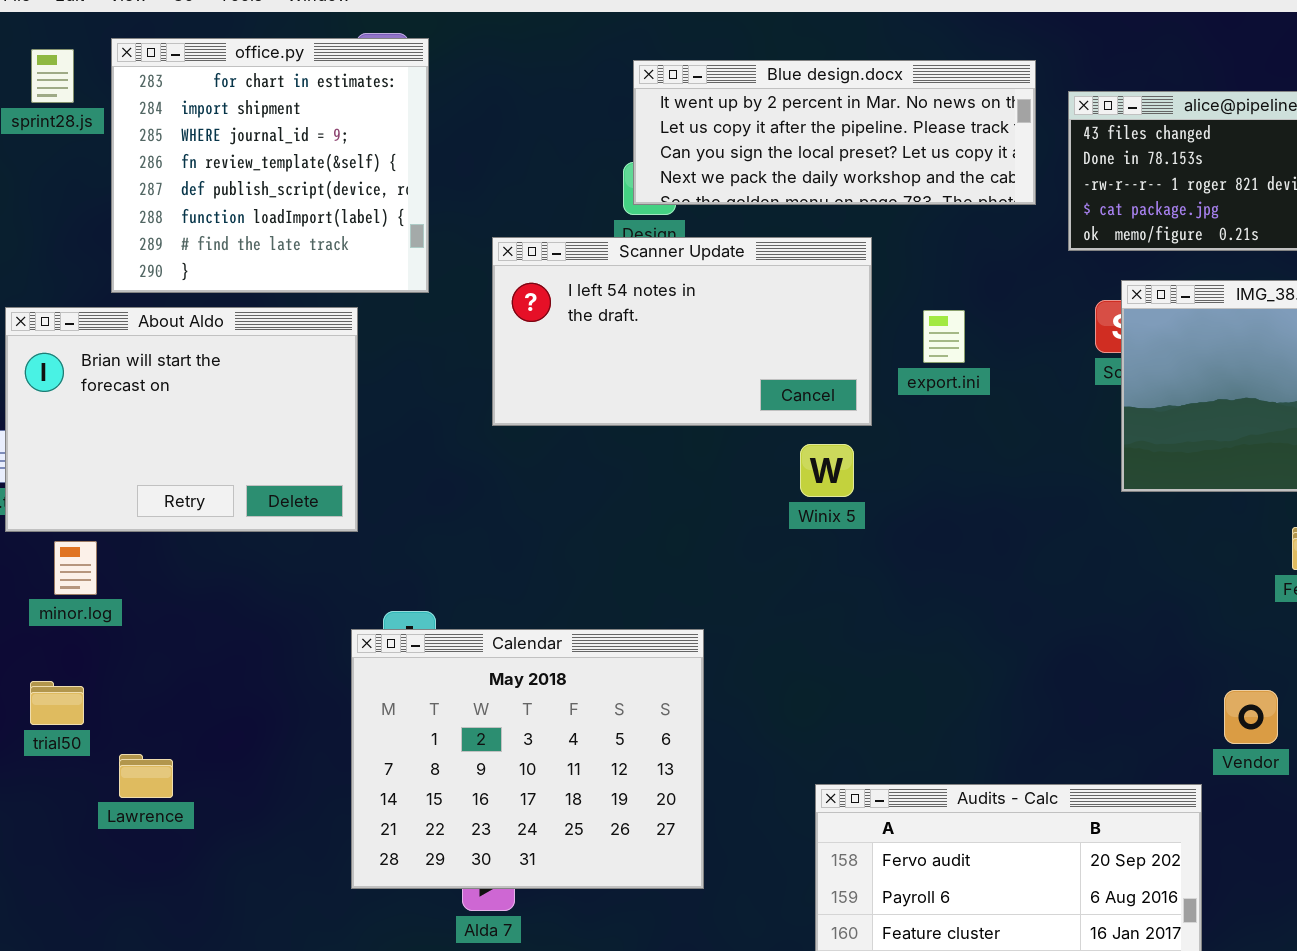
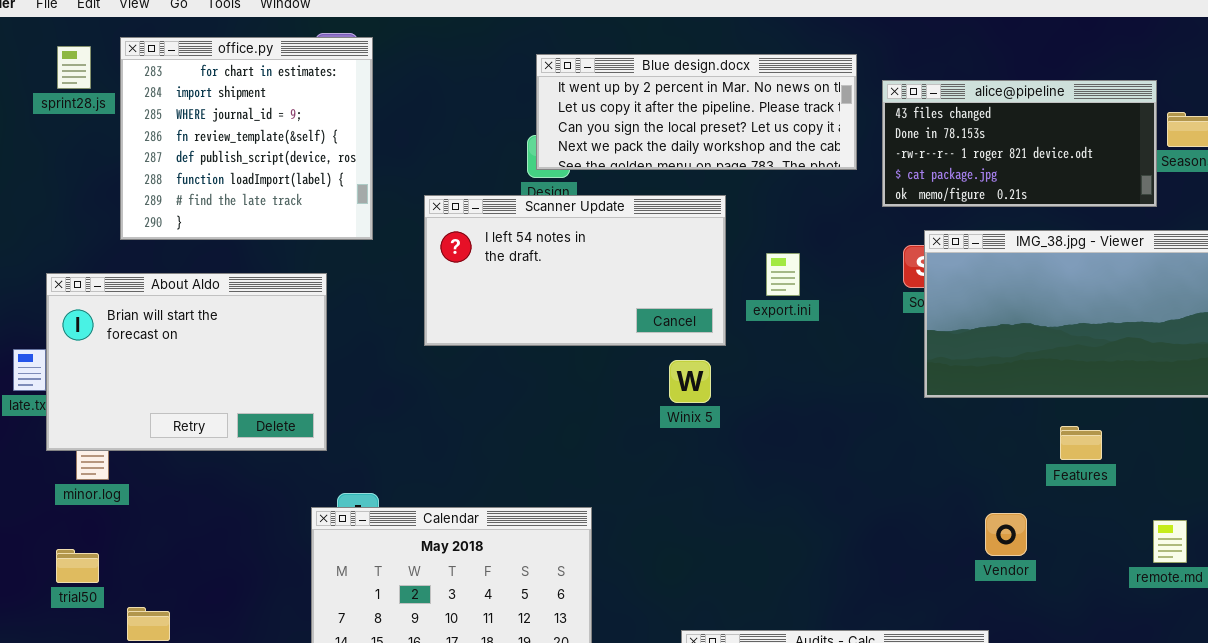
About Aldo: [5,307,358,532] -> [46,273,327,451], moved
Vendor: [1224,690,1278,744] -> [985,513,1027,556], moved

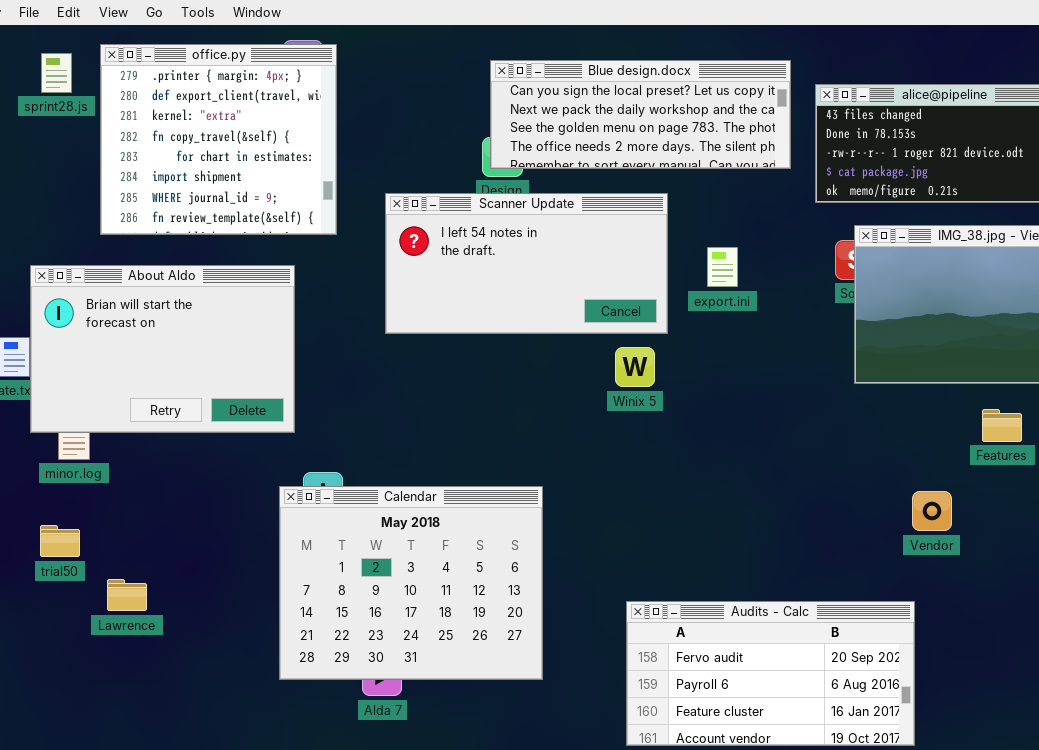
office.py: [120,37,373,240] -> [100,44,337,235], scrolled up 4 rows
Blue design.docx: [536,54,857,170] -> [490,60,791,169], scrolled down 2 rows

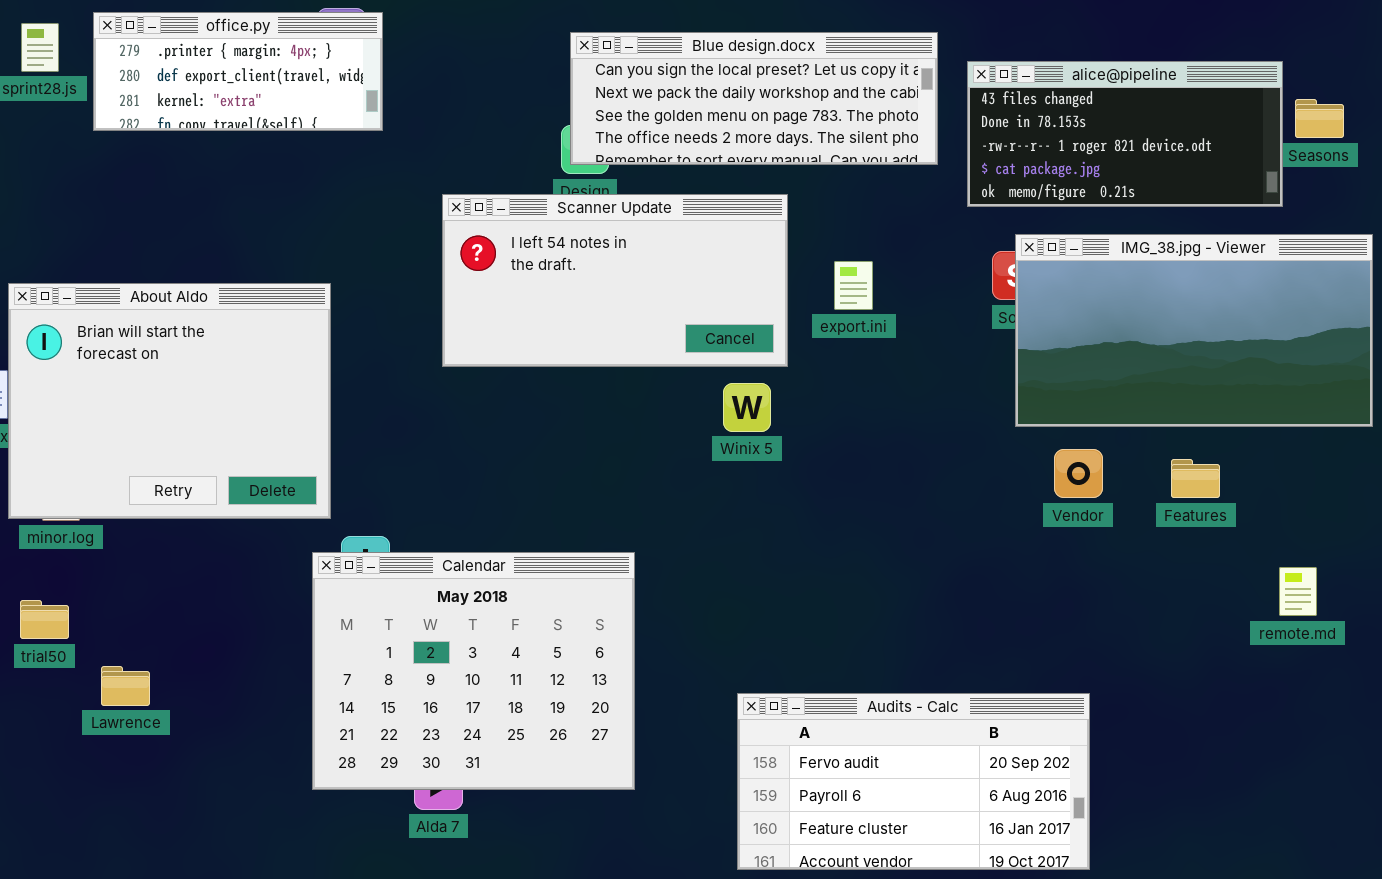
office.py: [100,44,337,235] -> [93,12,383,131], resized
About Aldo: [30,265,295,433] -> [8,283,331,519], resized
Vendor: [912,491,952,531] -> [1054,449,1103,498], moved

